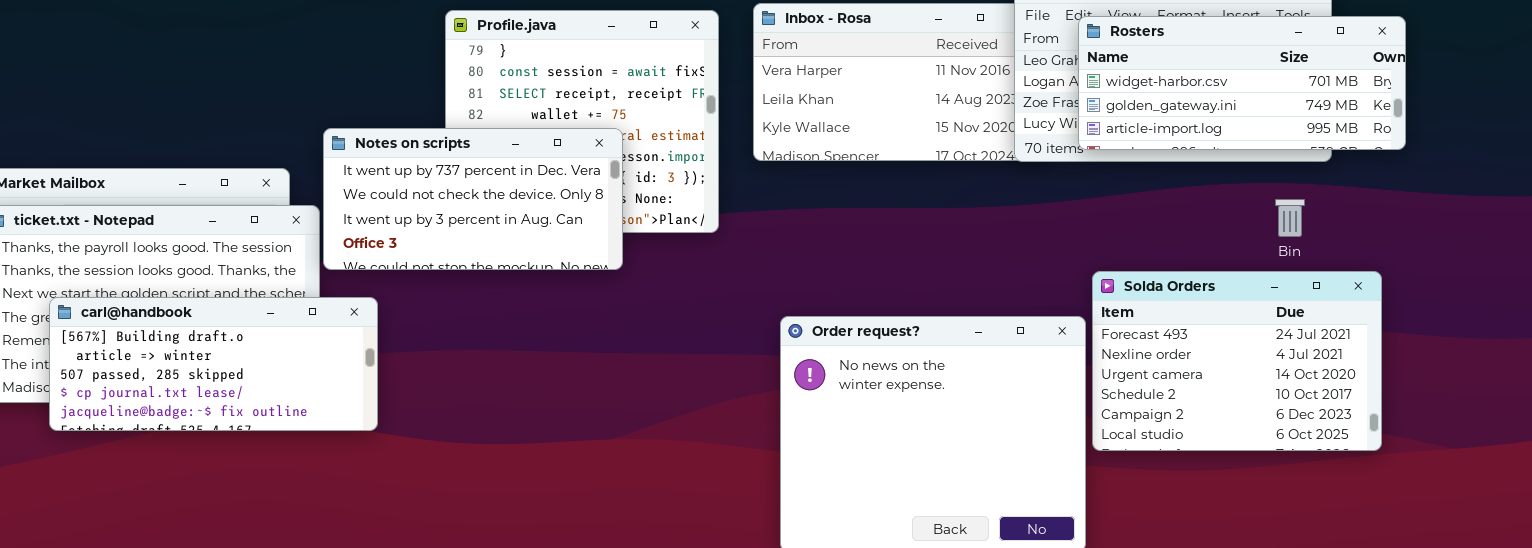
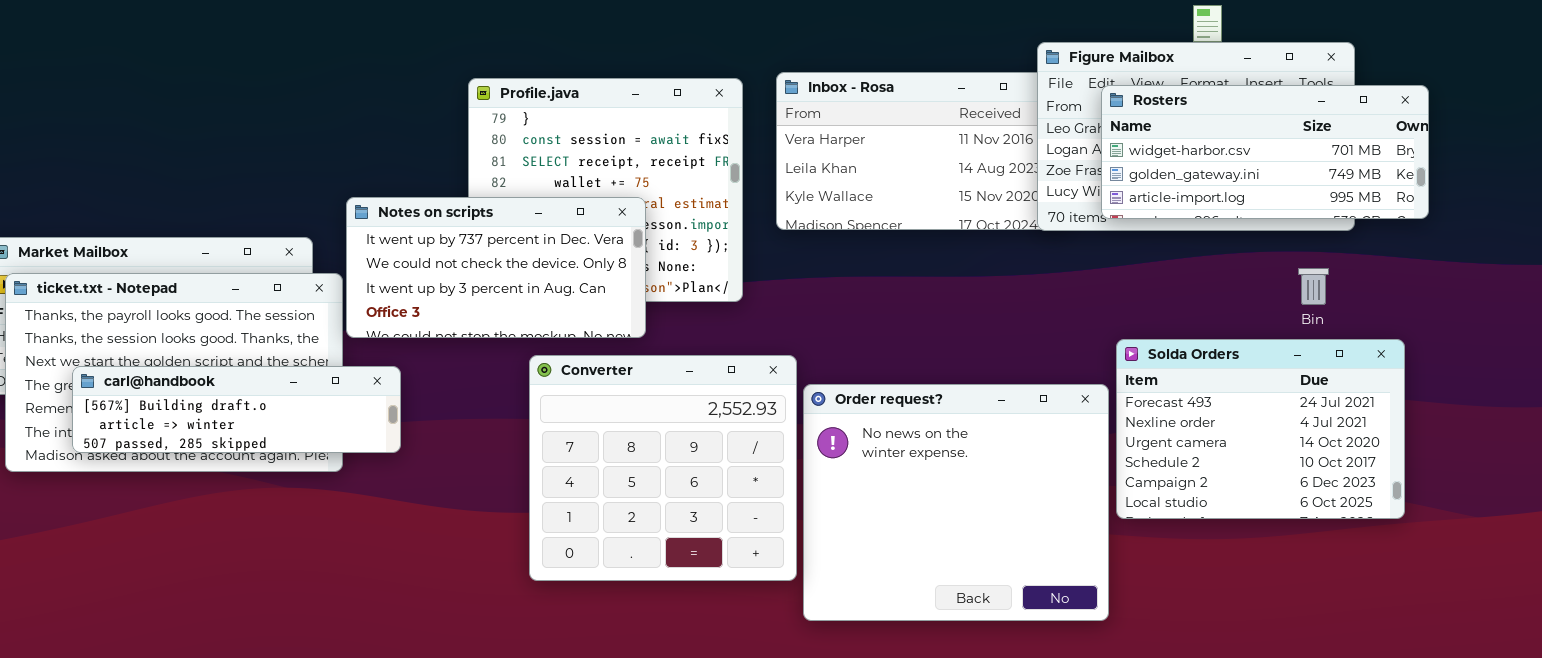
Converter: none -> [529,355,797,581], opened
carl@handbook: [49,297,378,431] -> [72,366,401,453], resized

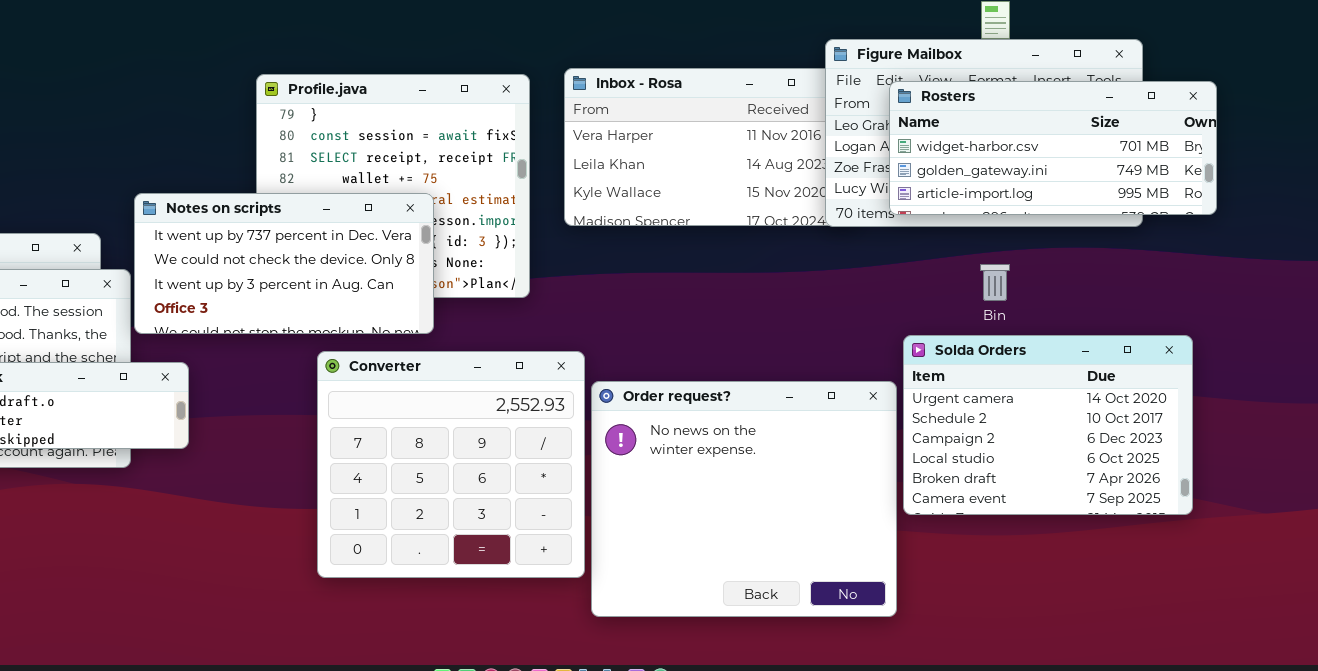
Bin: [1298,268,1329,305] -> [980,264,1010,301], moved
Solda Orders: [1116,339,1405,519] -> [903,335,1193,515], scrolled down 2 rows

